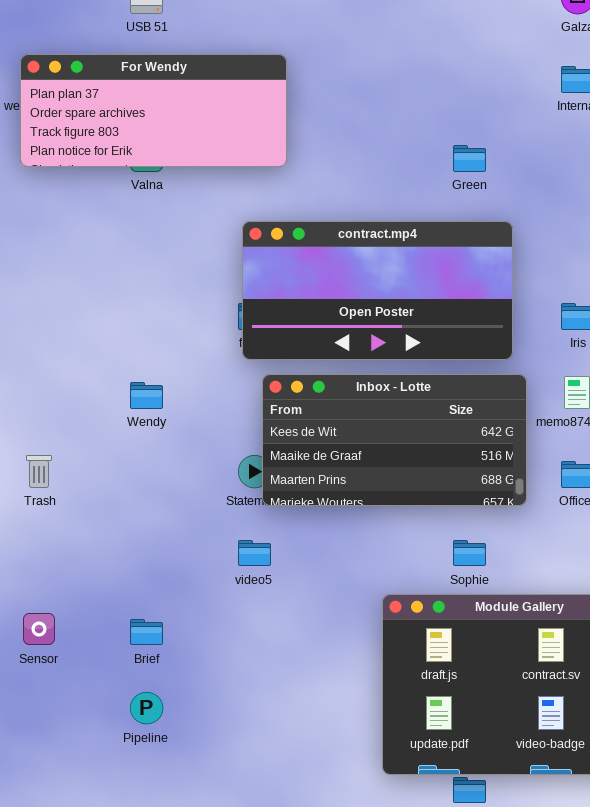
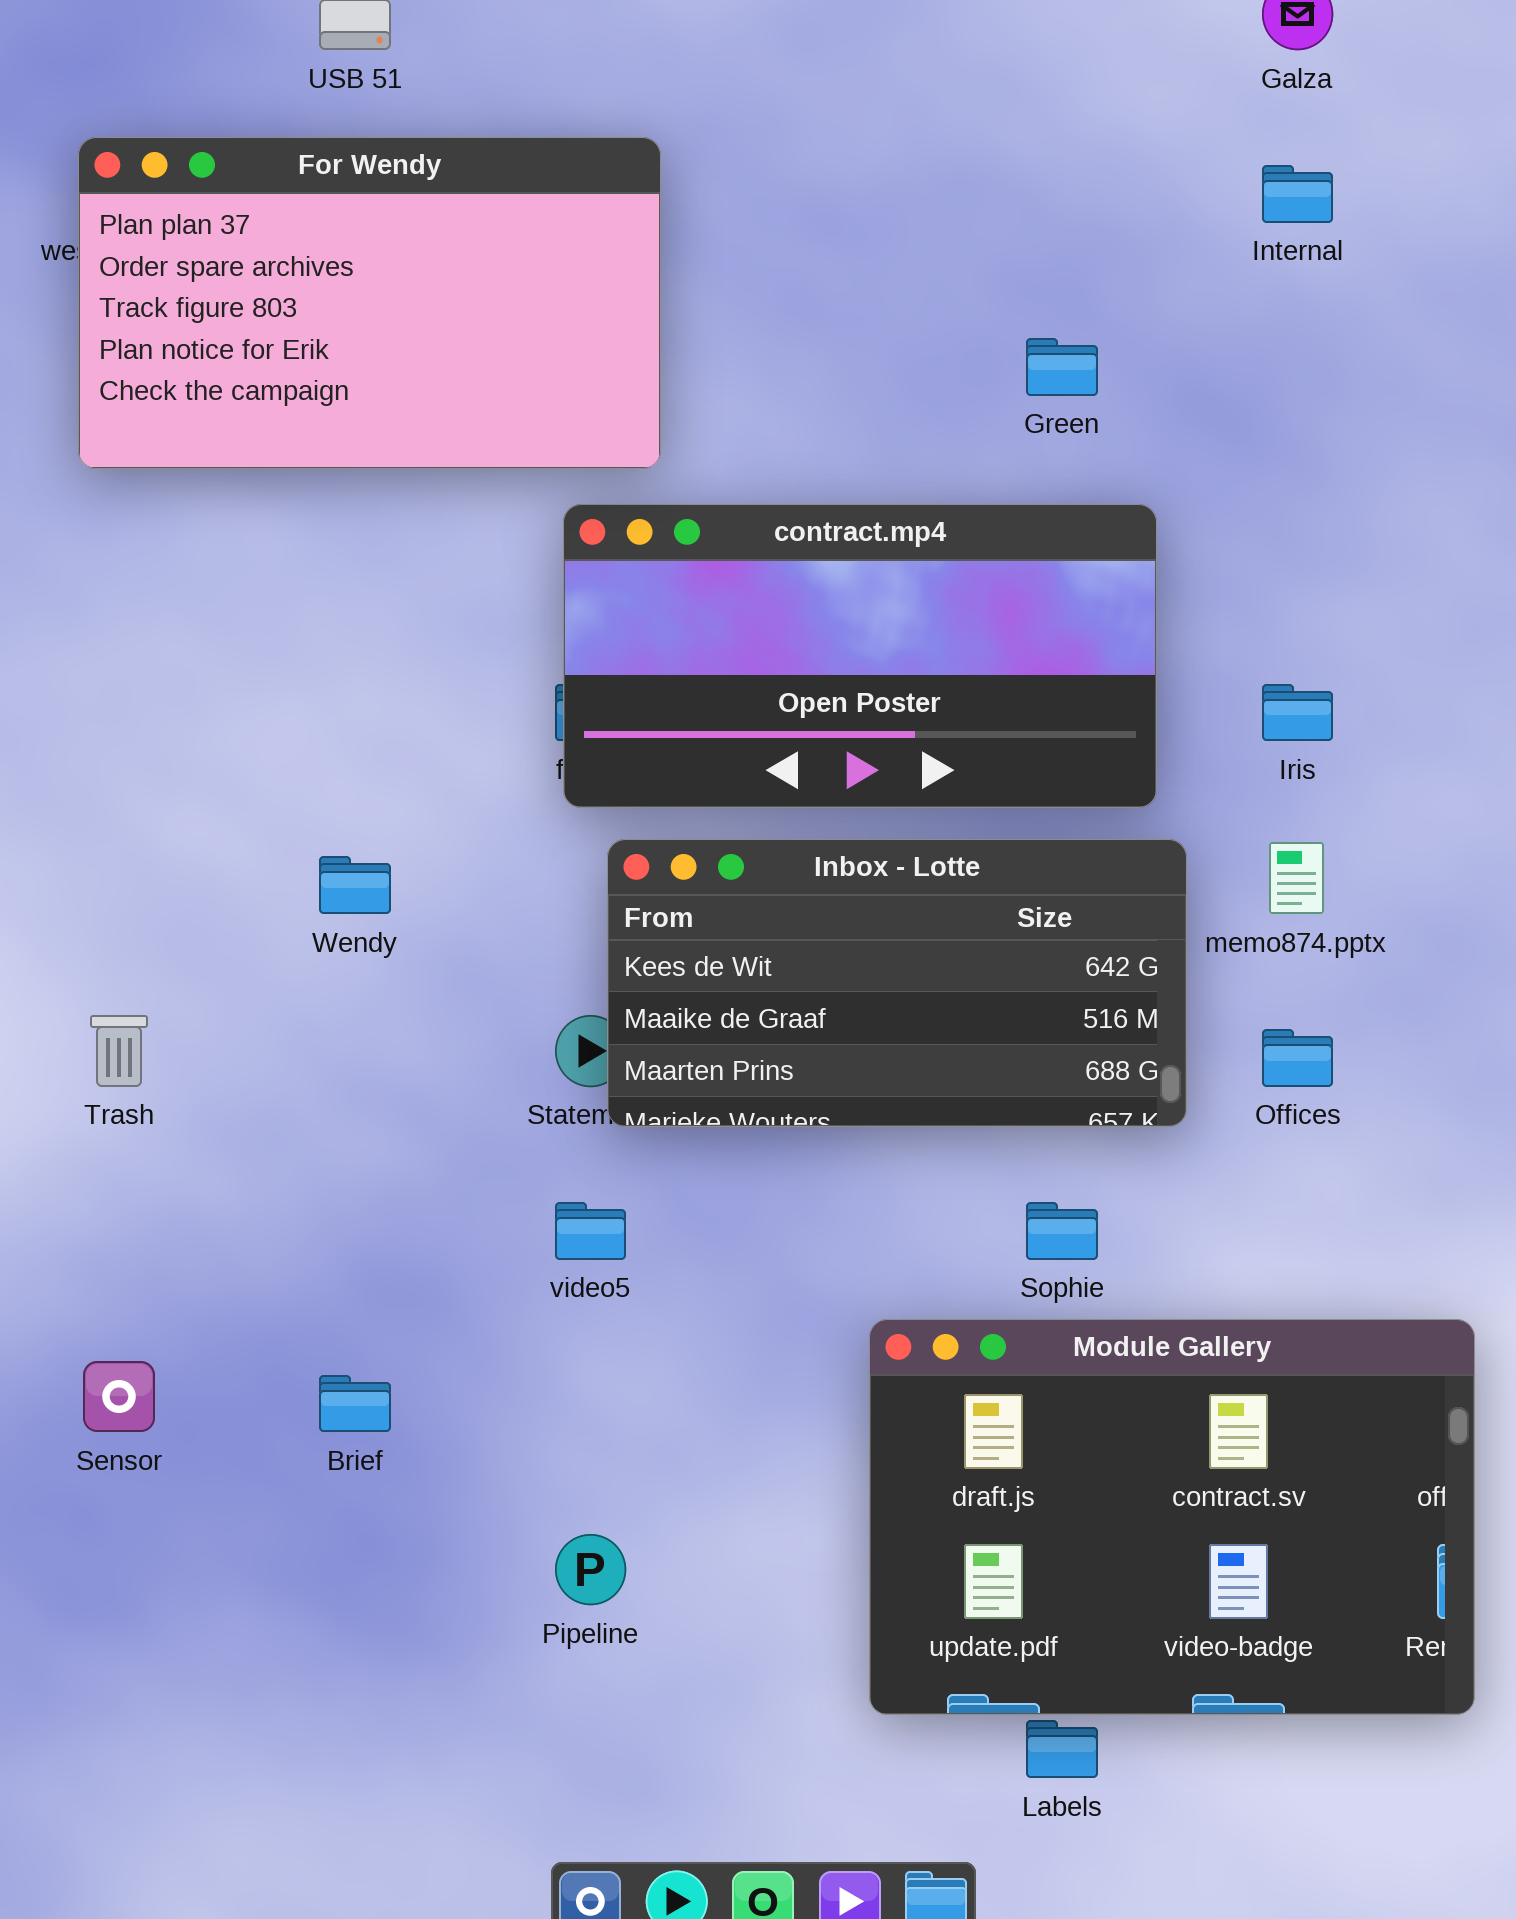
For Wendy: [20,54,287,167] -> [78,137,661,469], resized
Pipeline: [130,692,163,724] -> [555,1534,626,1605], moved

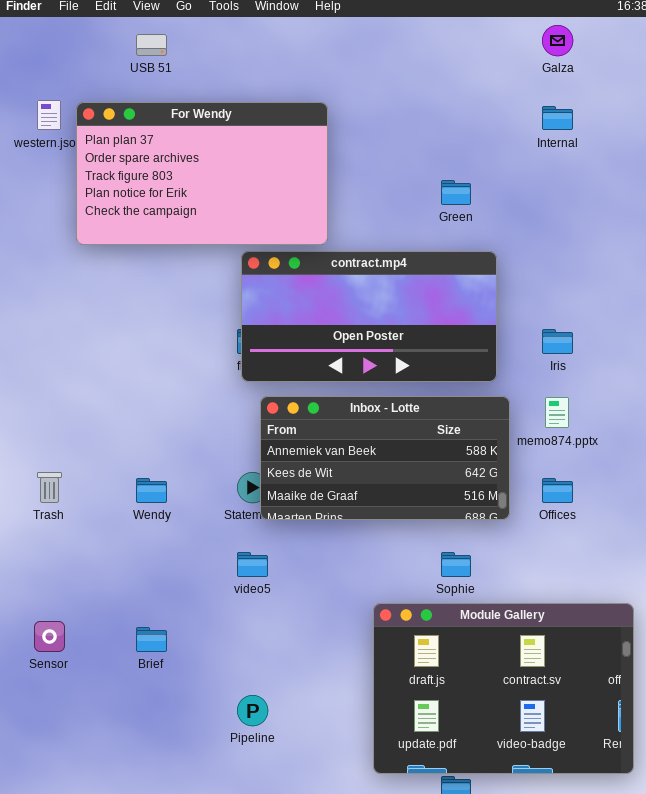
For Wendy: [78,137,661,469] -> [76,102,328,245], moved
Inbox - Lotte: [607,839,1187,1127] -> [260,396,510,520], scrolled up 1 row
Wendy: [319,856,391,914] -> [136,478,167,503], moved

